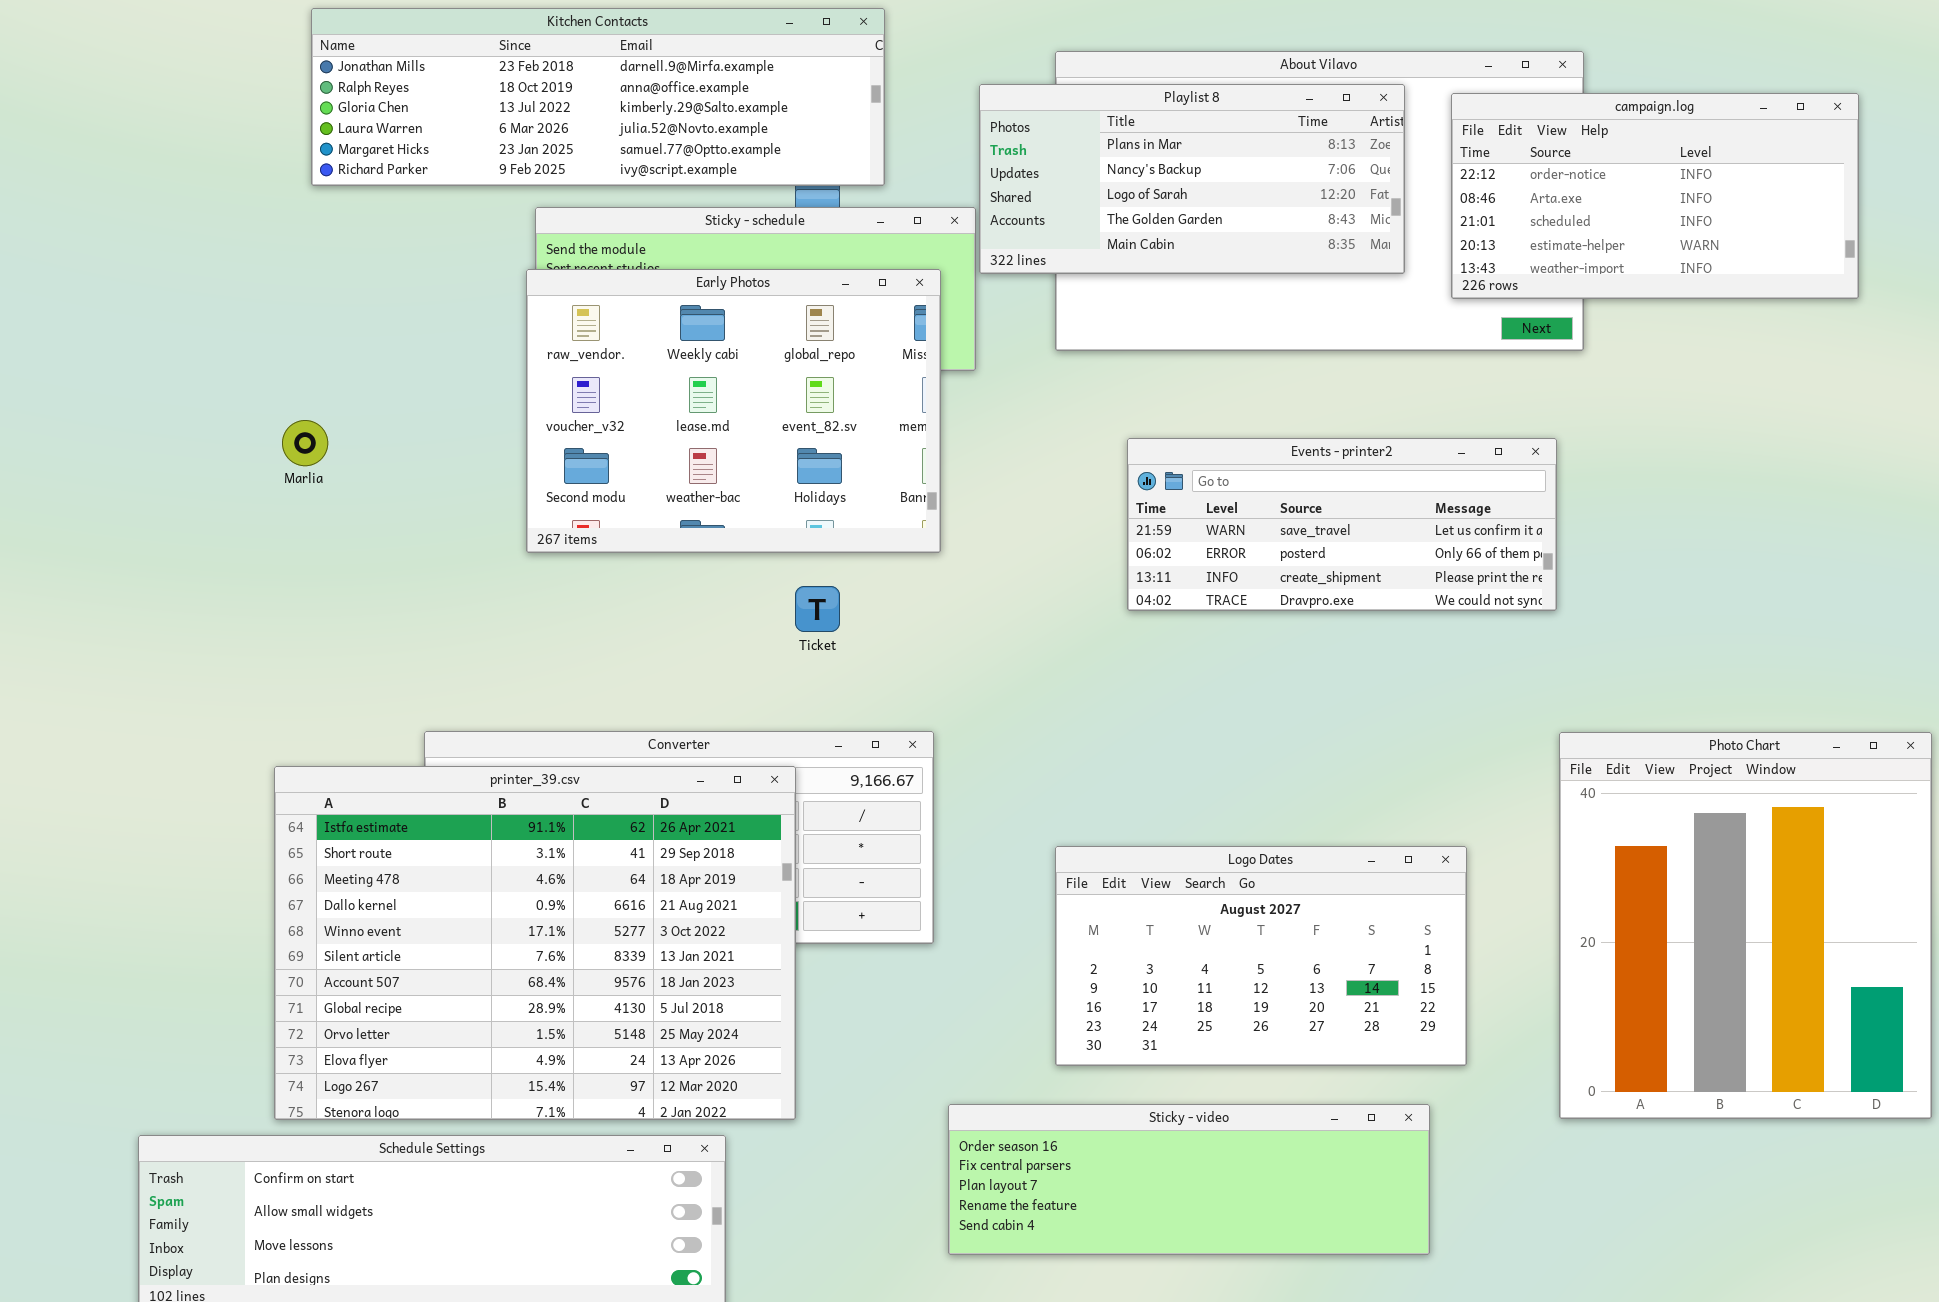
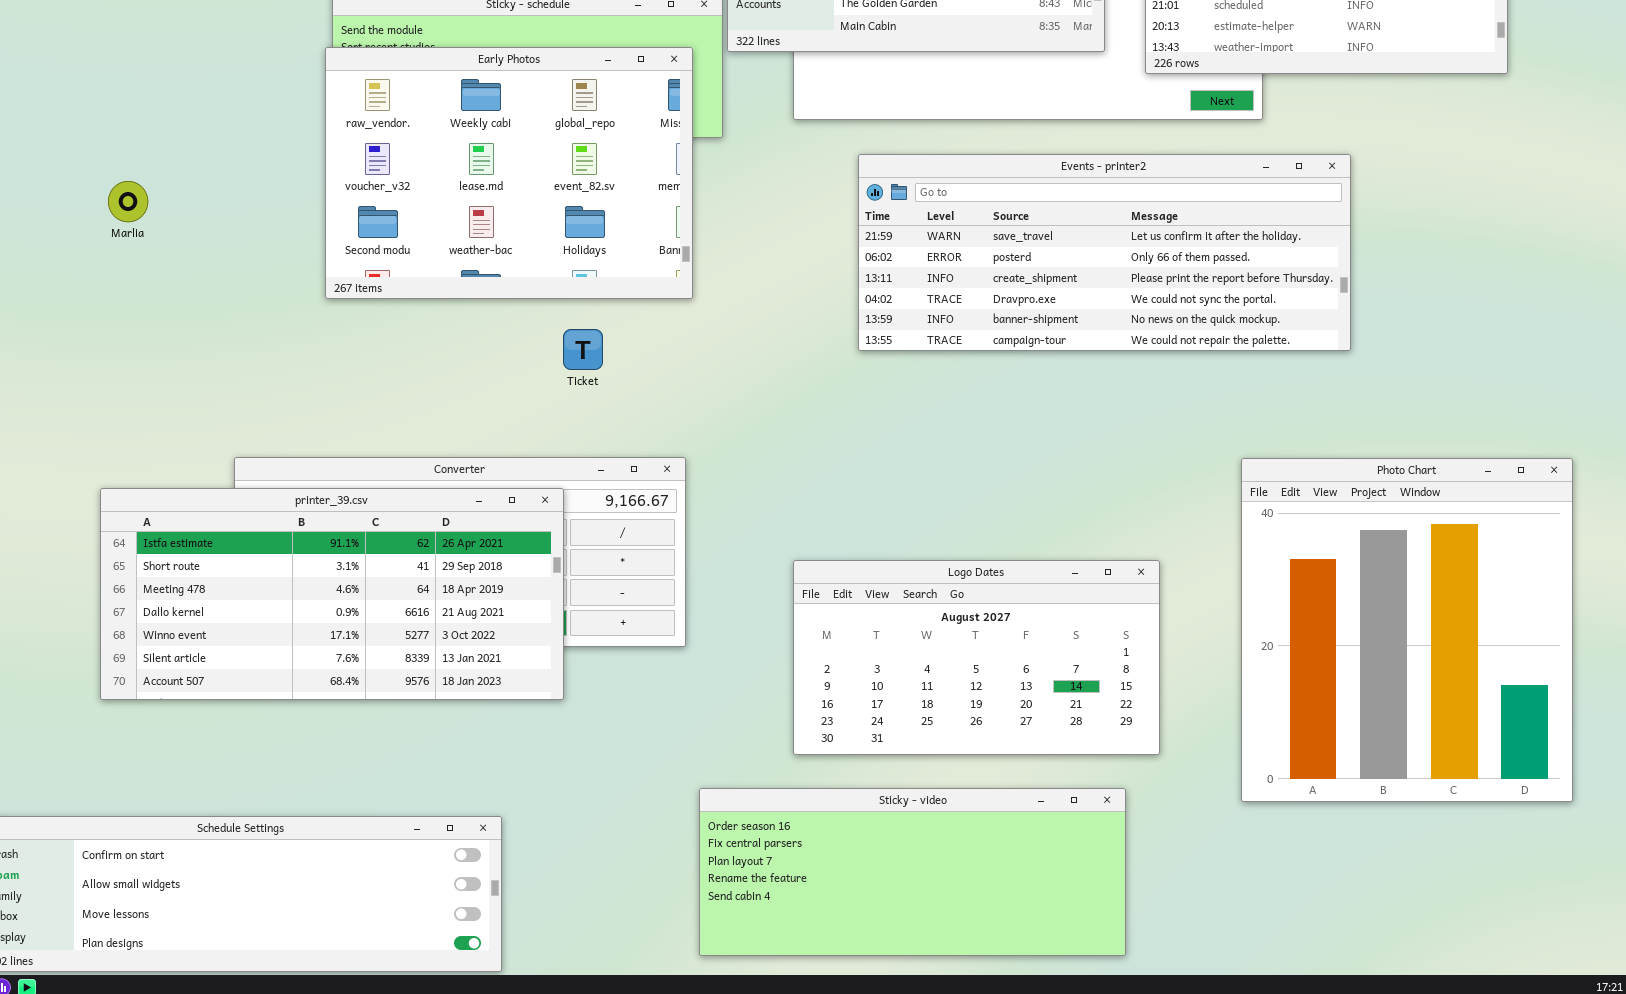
Events - printer2: [1127,438,1557,611] -> [858,154,1351,351], resized
printer_39.csv: [274,766,796,1120] -> [100,488,564,700], resized
Sticky - video: [948,1104,1430,1255] -> [699,788,1126,956], resized

